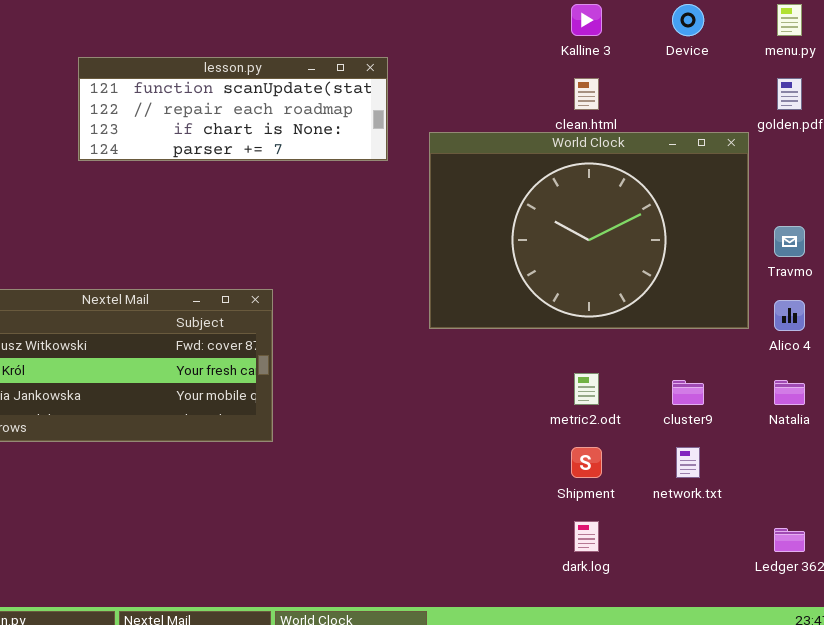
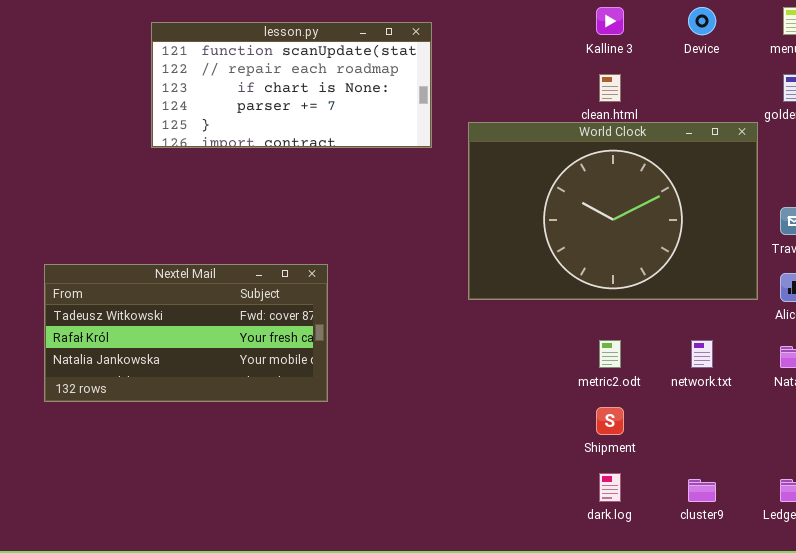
lesson.py: [78,57,388,161] -> [151,22,432,148], resized
cluster9: [672,380,704,405] -> [688,479,716,502], moved
network.txt: [676,447,700,478] -> [691,340,713,368], moved

